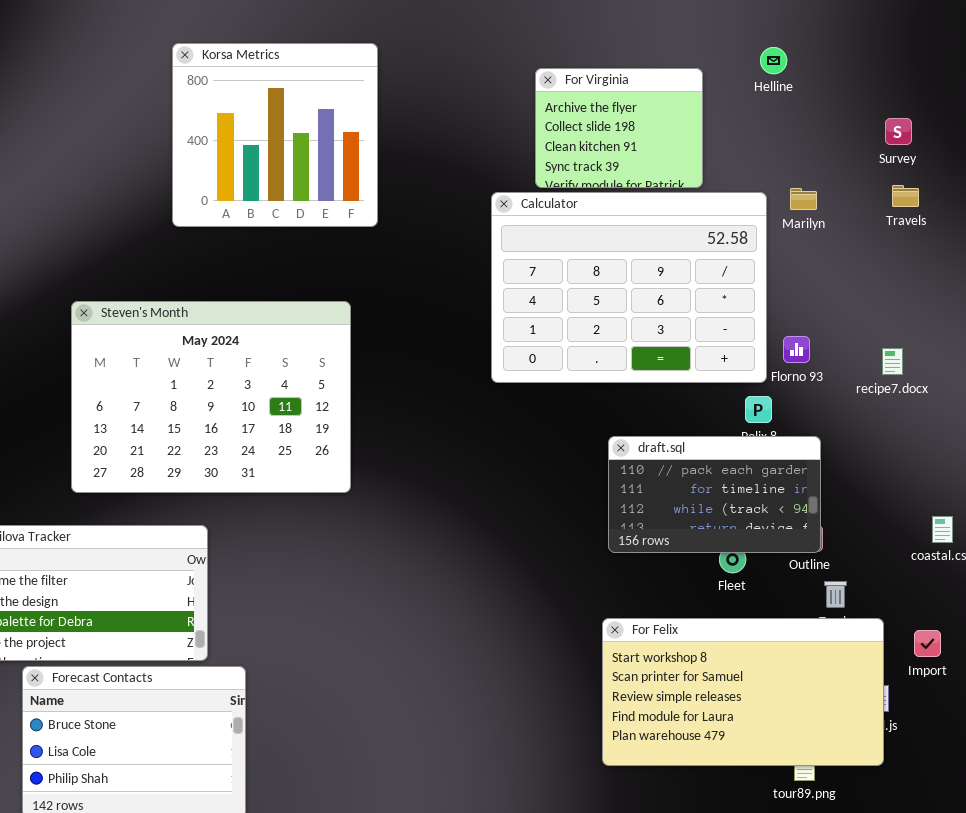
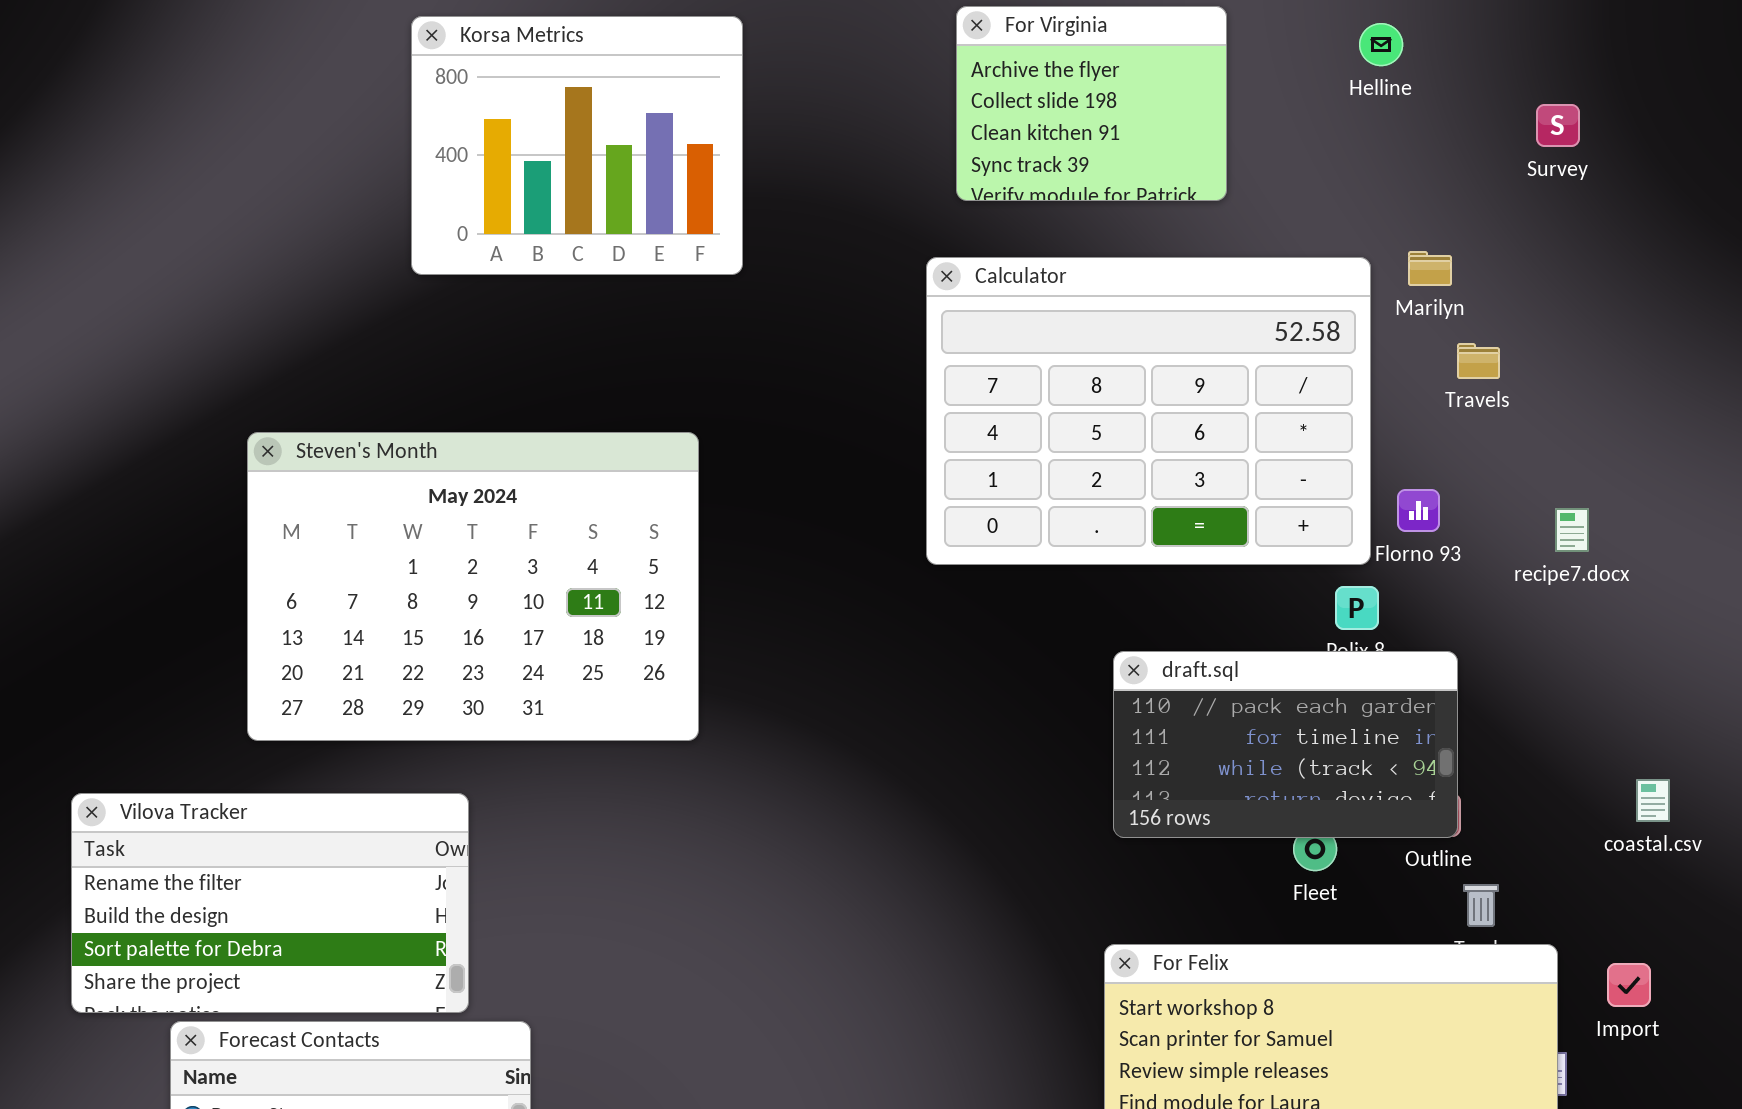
Korsa Metrics: [172,43,378,227] -> [411,16,743,275], resized
For Virginia: [535,68,703,188] -> [956,6,1227,201], moved
Survey: [885,118,912,145] -> [1536,104,1580,147], moved
Travels: [892,185,919,207] -> [1457,343,1500,379], moved

